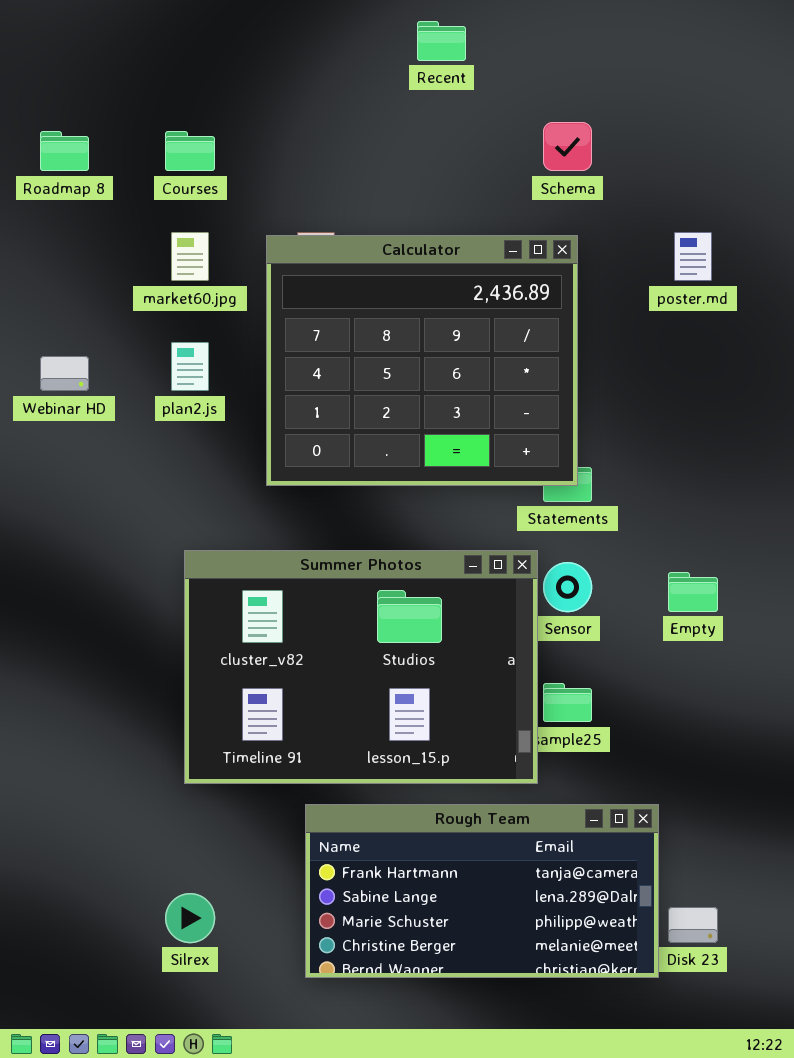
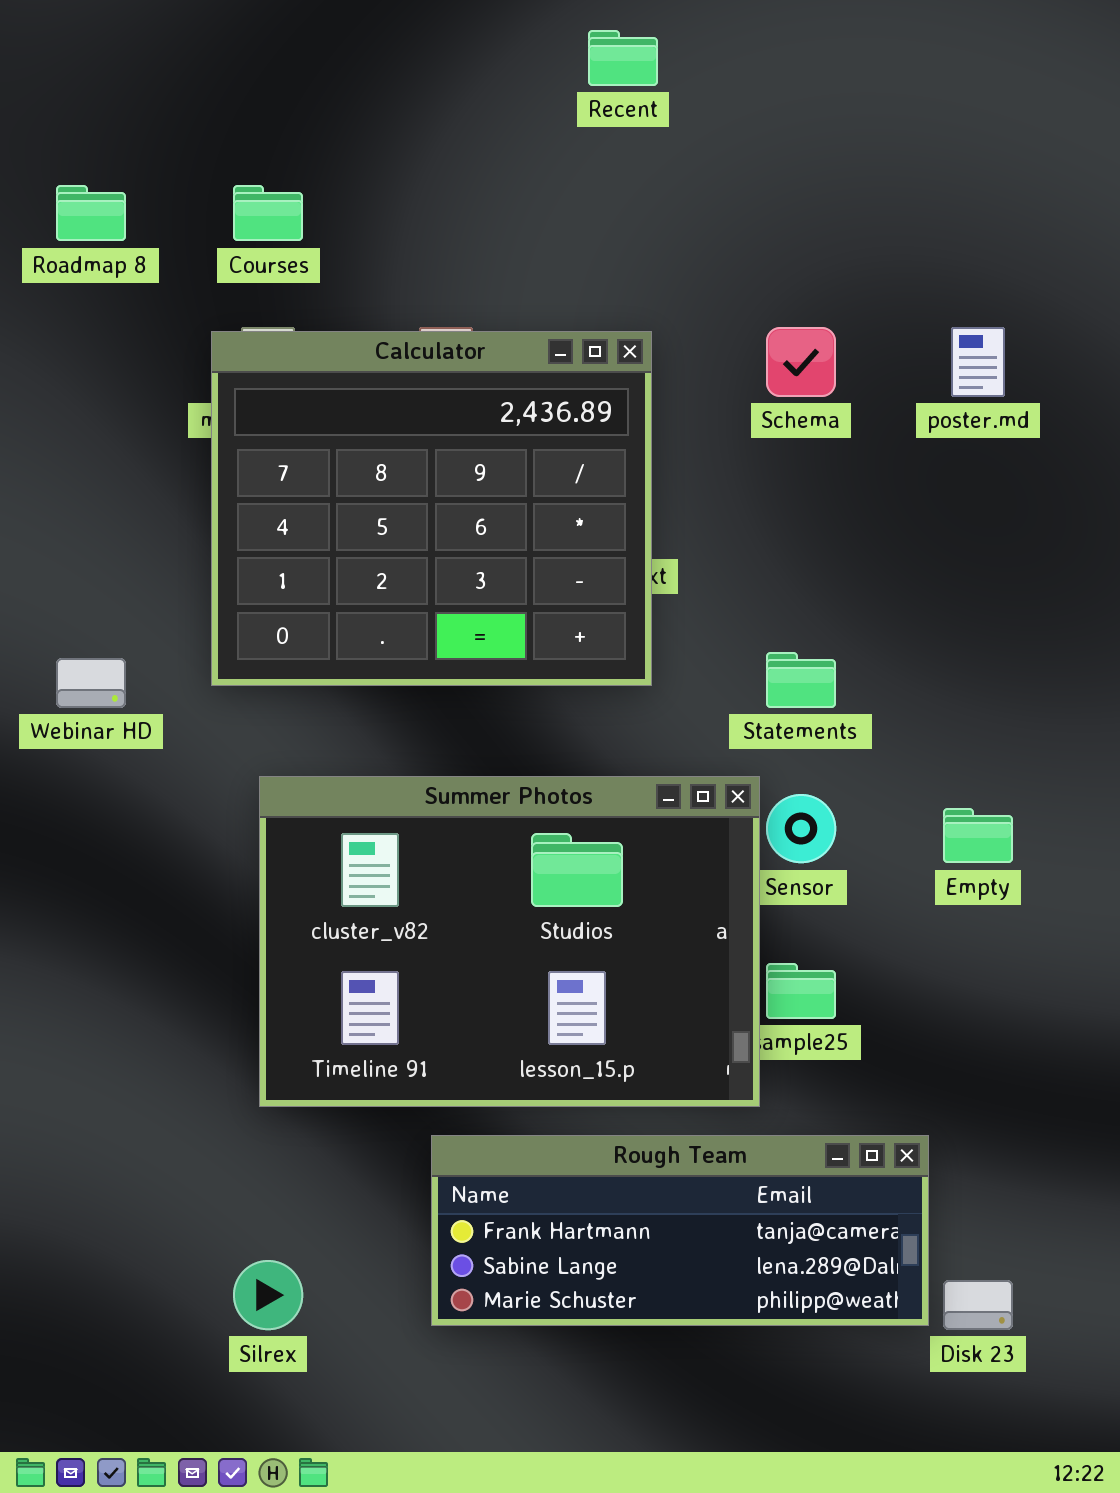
Schema: [543,122,592,171] -> [766,327,836,397], moved
Calculator: [266,235,578,486] -> [211,331,652,686], moved
Webinar HD: [40,356,89,391] -> [56,658,126,708], moved
Rough Team: [305,804,659,978] -> [431,1135,929,1326], resized

